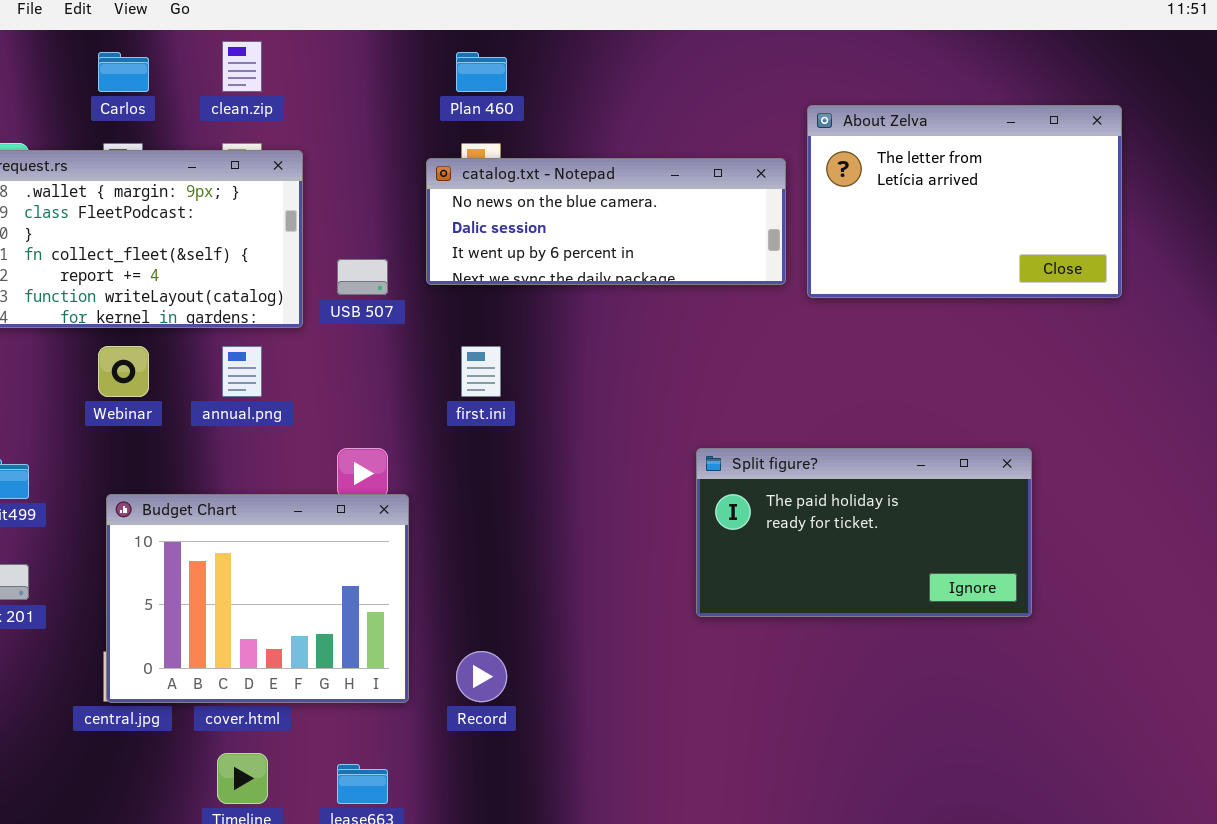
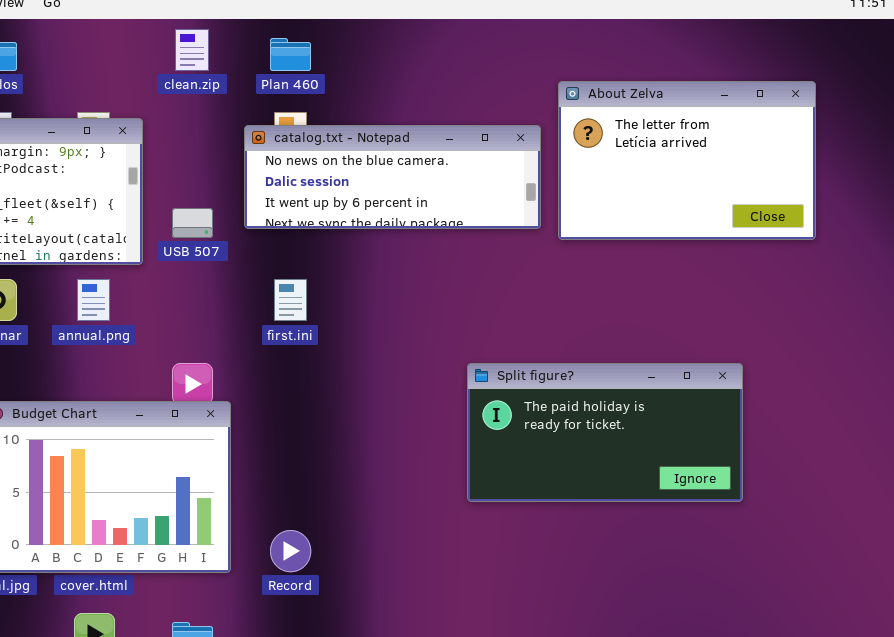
clean.zip: [222,41,262,92] -> [175,29,209,71], moved

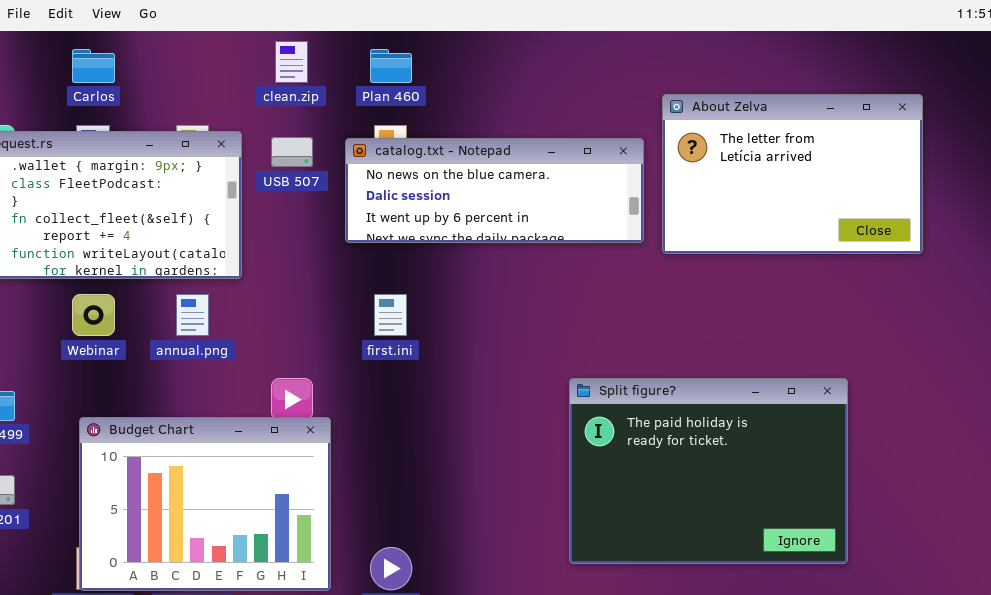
USB 507: [172,208,213,238] -> [271,137,313,167], moved
Split figure?: [467,363,743,502] -> [569,378,848,564], resized

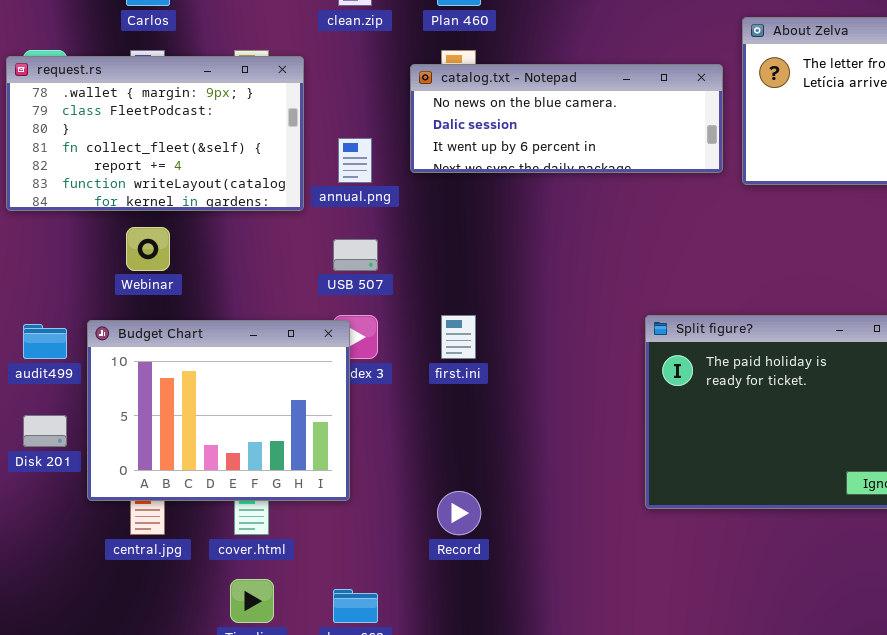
USB 507: [271,137,313,167] -> [333,239,378,271], moved
annual.png: [176,294,209,336] -> [338,138,372,183], moved
first.ini: [374,294,407,336] -> [441,315,476,359], moved
Budget Chart: [79,417,331,591] -> [87,320,350,501], moved

